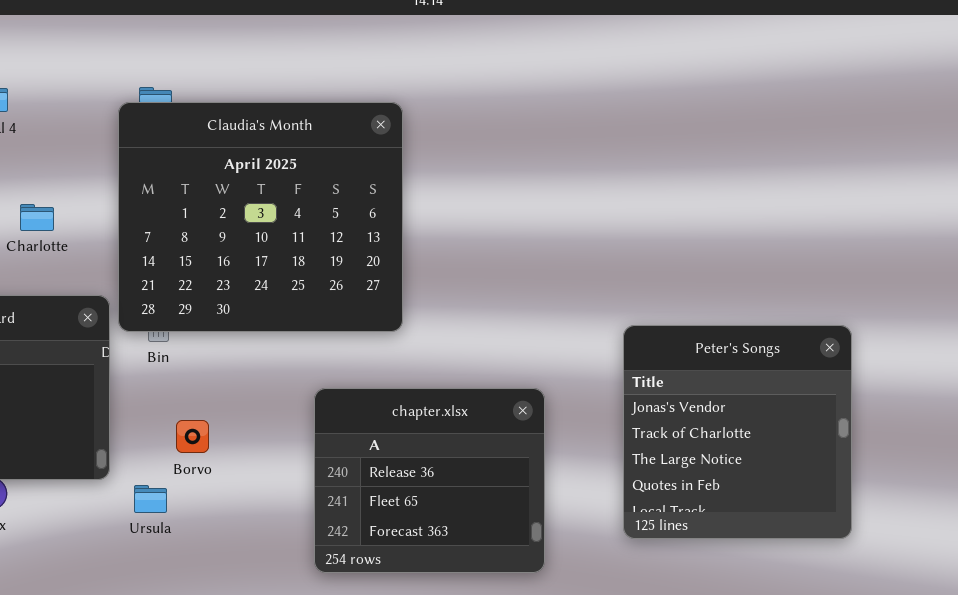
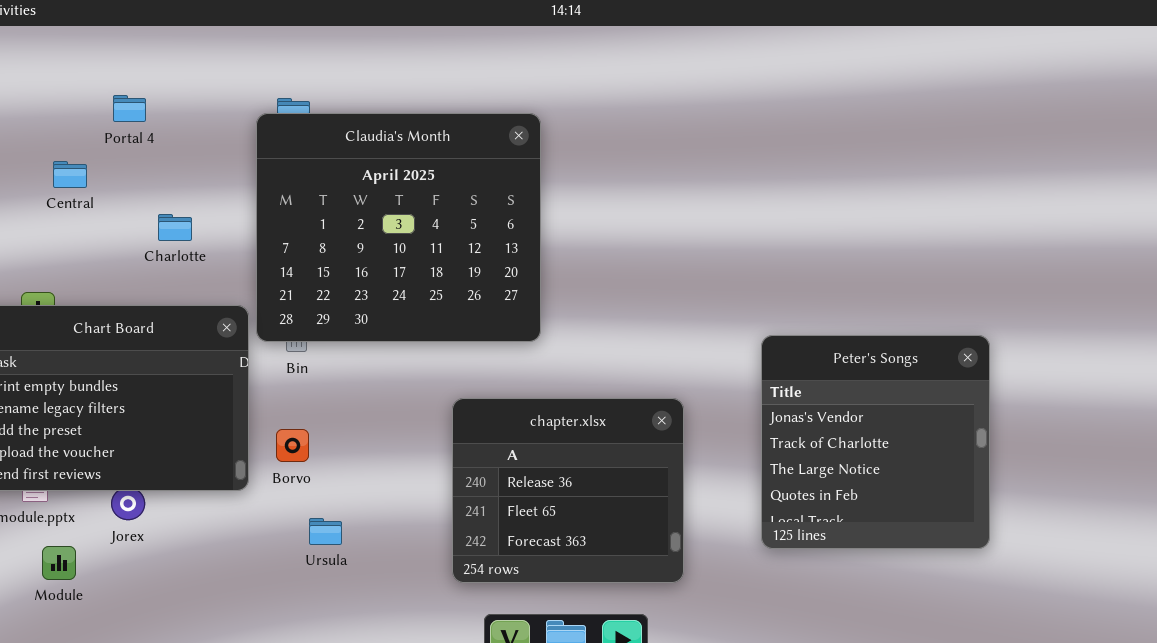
Borvo: [176,420,209,453] -> [276,429,309,462], moved
Ursula: [134,485,167,513] -> [309,518,342,545], moved

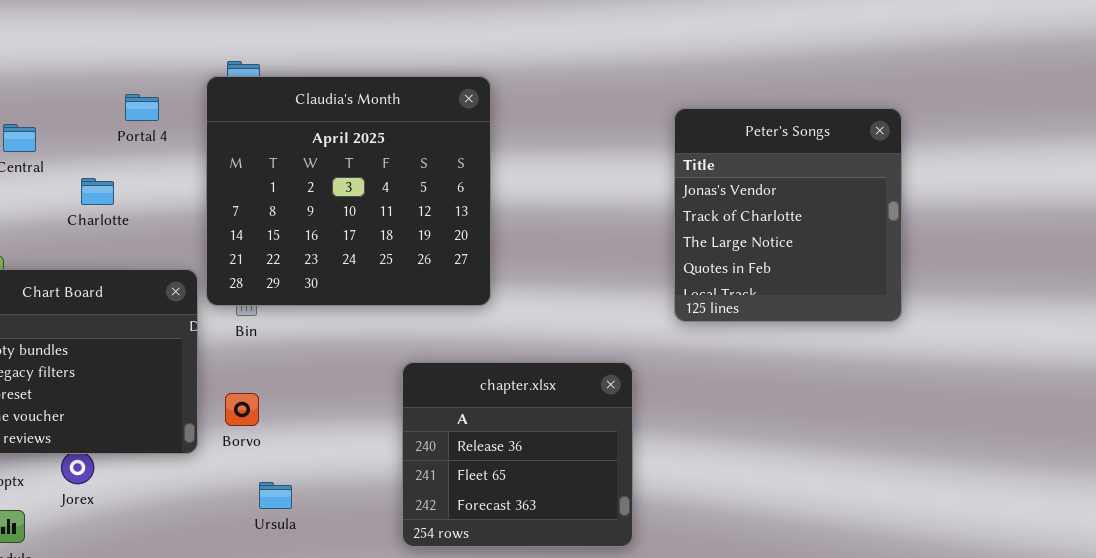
Portal 4: [113,95,146,122] -> [125,94,159,121], moved
Charlotte: [158,214,192,241] -> [81,178,114,205], moved
Peter's Songs: [761,335,990,549] -> [674,108,902,322], moved

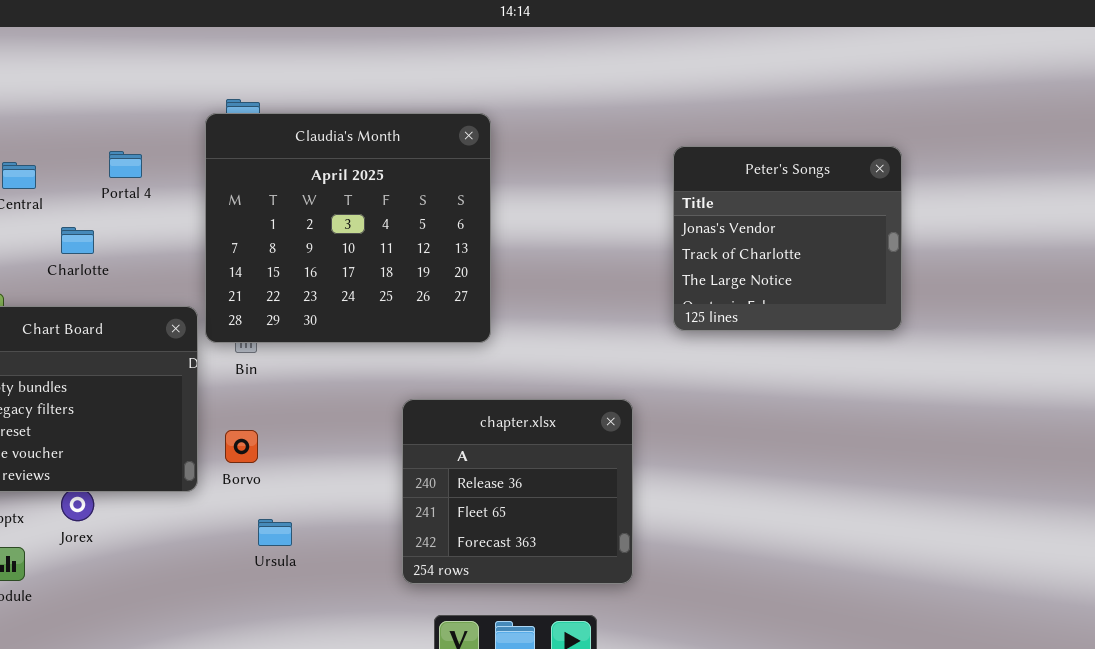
Portal 4: [125,94,159,121] -> [109,151,142,178], moved
Peter's Songs: [674,108,902,322] -> [673,146,902,331], resized
Charlotte: [81,178,114,205] -> [61,227,94,254], moved

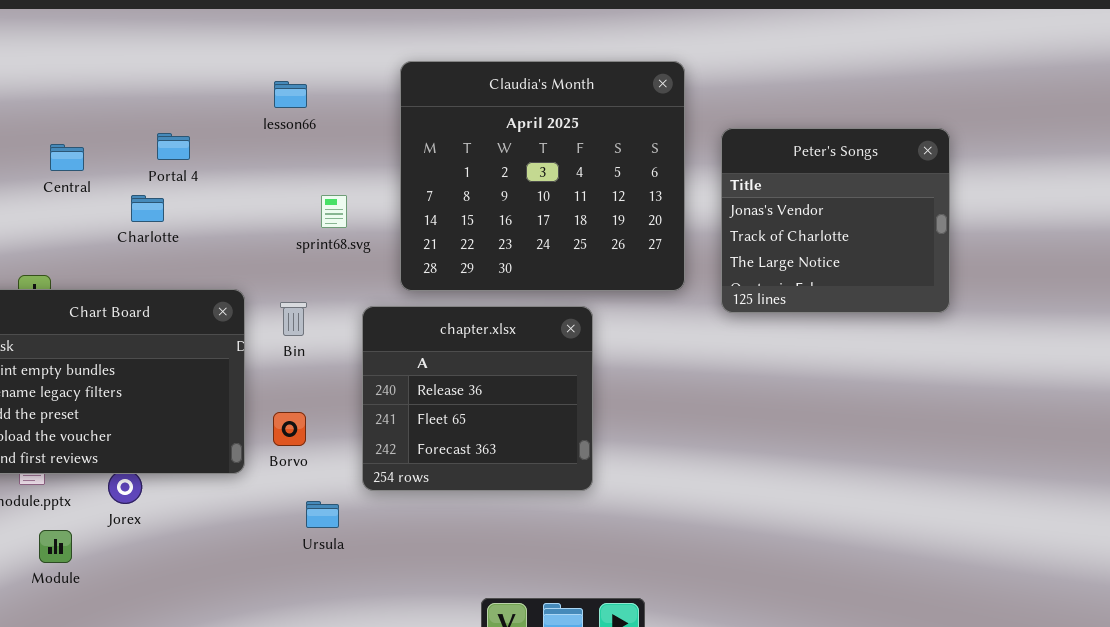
Claudia's Month: [205,113,491,343] -> [400,61,685,291], moved
Charlotte: [61,227,94,254] -> [131,195,164,222], moved
chapter.xlsx: [402,399,633,584] -> [362,306,593,491], moved

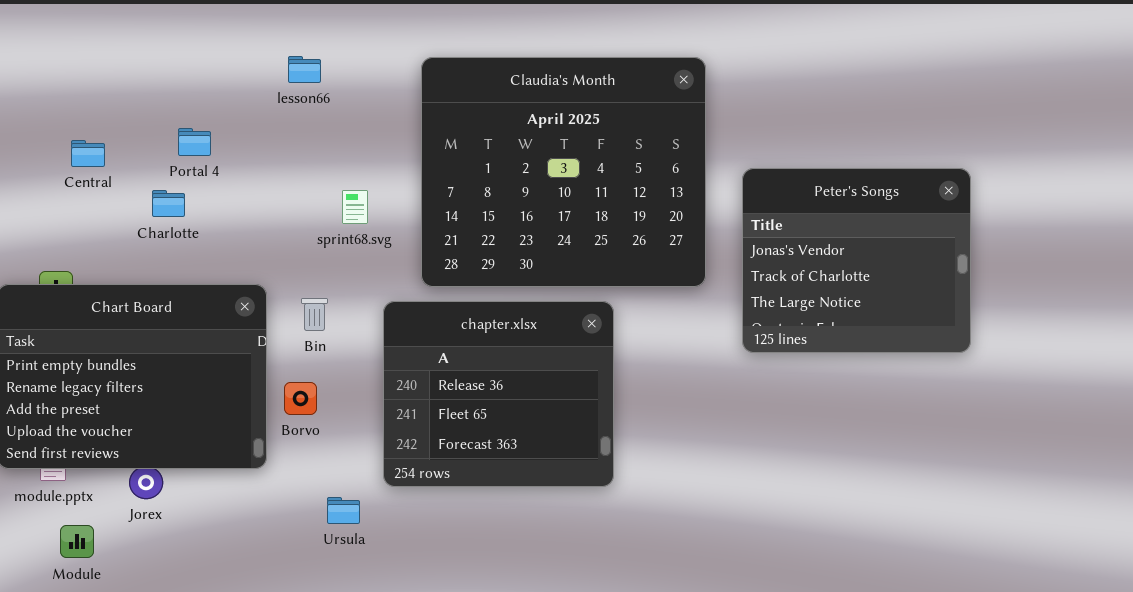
lesson66: [274,81,307,108] -> [288,56,321,83], moved
Peter's Songs: [721,128,950,313] -> [742,168,971,353], moved
Borvo: [273,412,306,446] -> [284,382,317,415], moved

